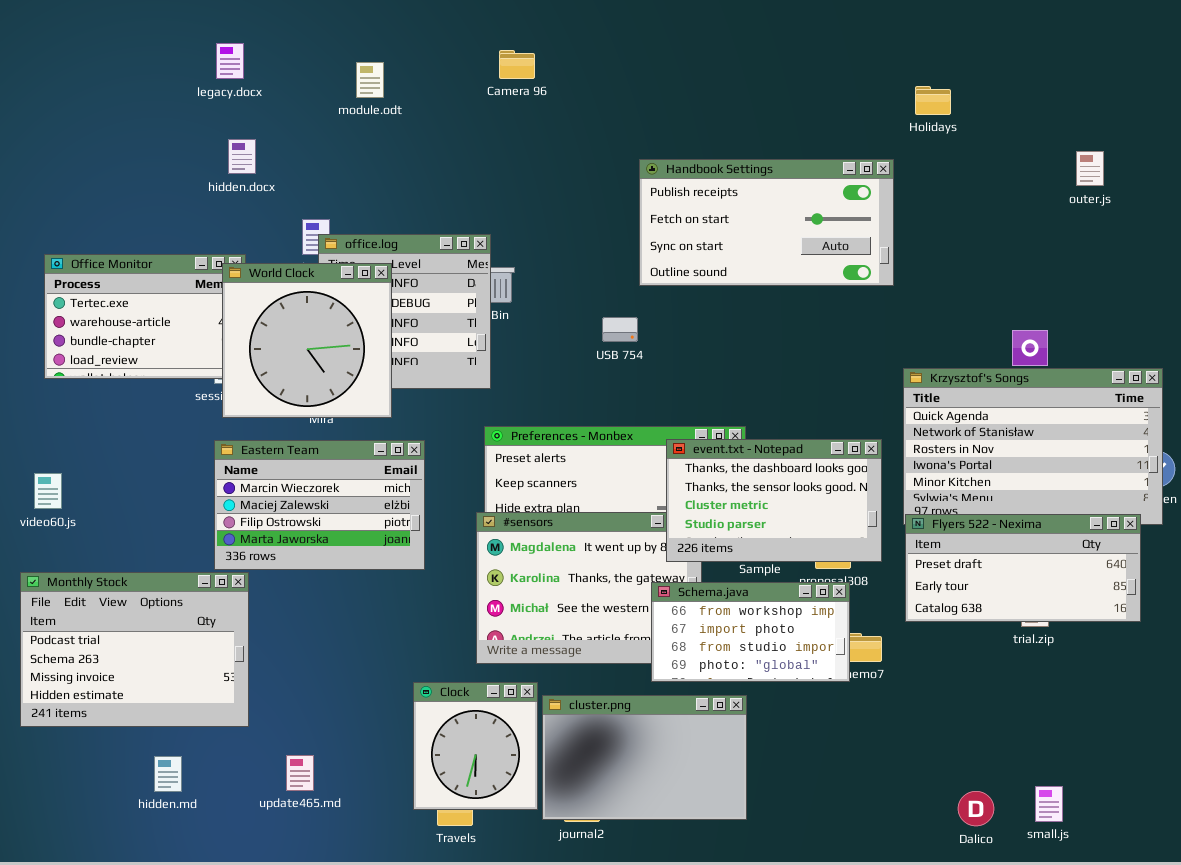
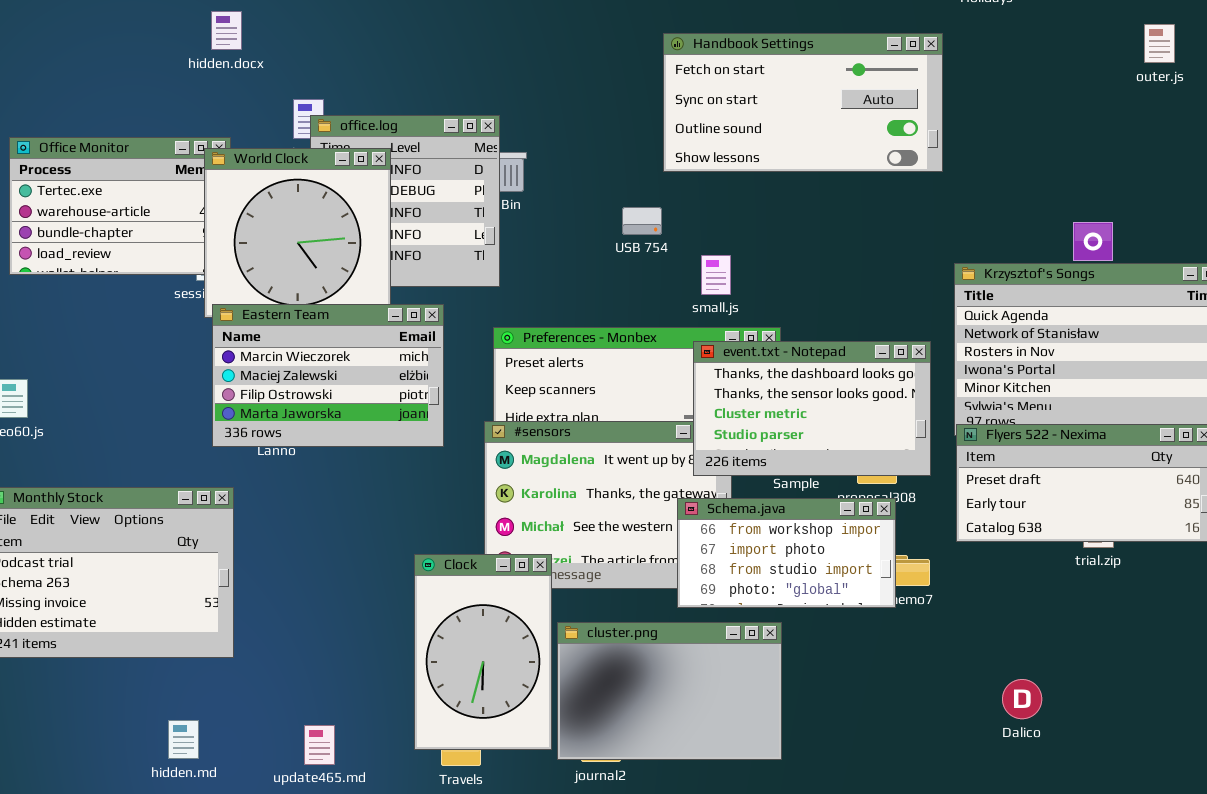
Handbook Settings: [639,159,894,286] -> [663,33,943,172], scrolled down 1 row
Eastern Team: [214,440,425,570] -> [212,304,444,447], moved
Clock: [413,682,538,810] -> [414,554,552,750], resized
update465.md: [286,755,314,791] -> [304,725,335,765], moved
hidden.md: [154,756,182,792] -> [168,720,199,759], moved
small.js: [1035,786,1063,822] -> [701,255,731,295], moved
Dalico: [958,791,994,826] -> [1002,679,1042,719], moved

